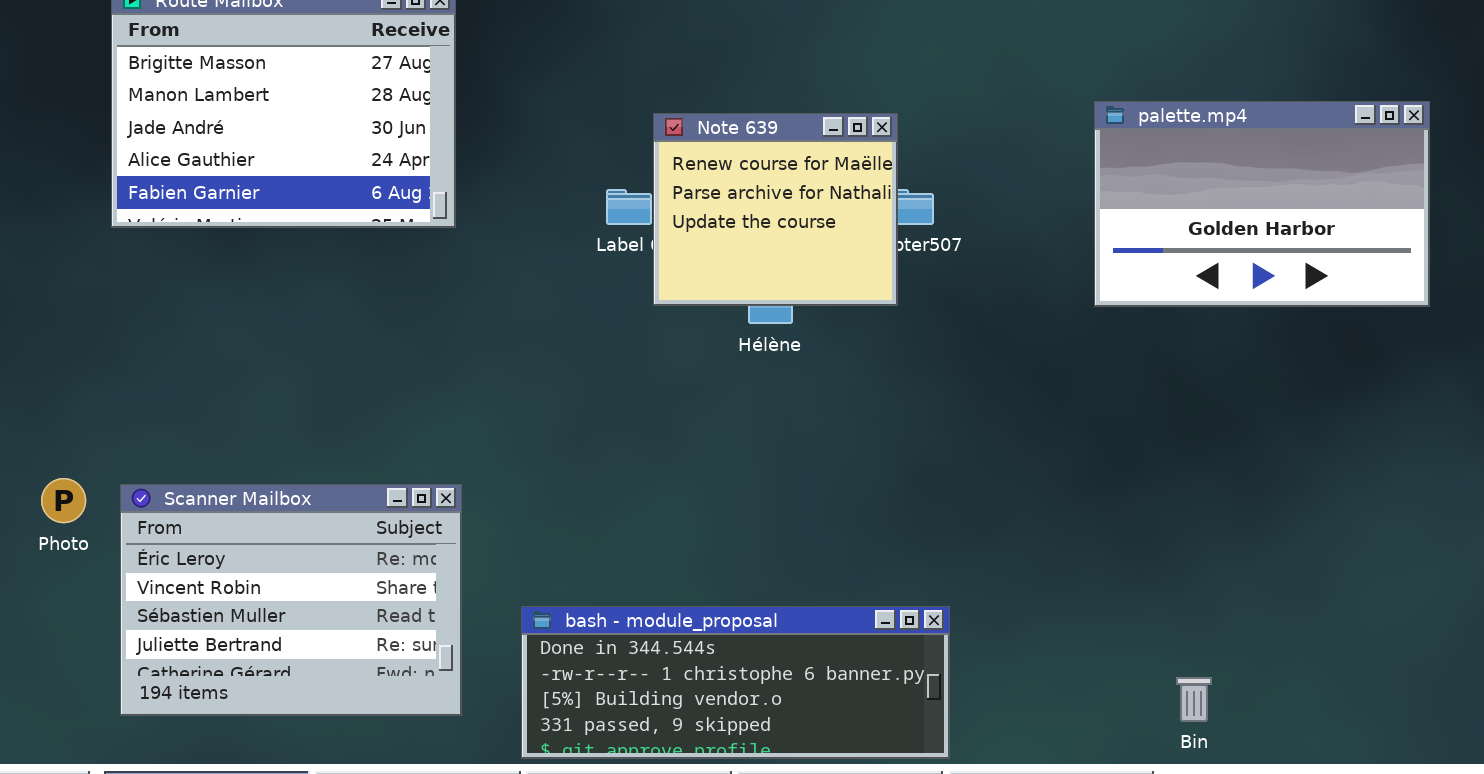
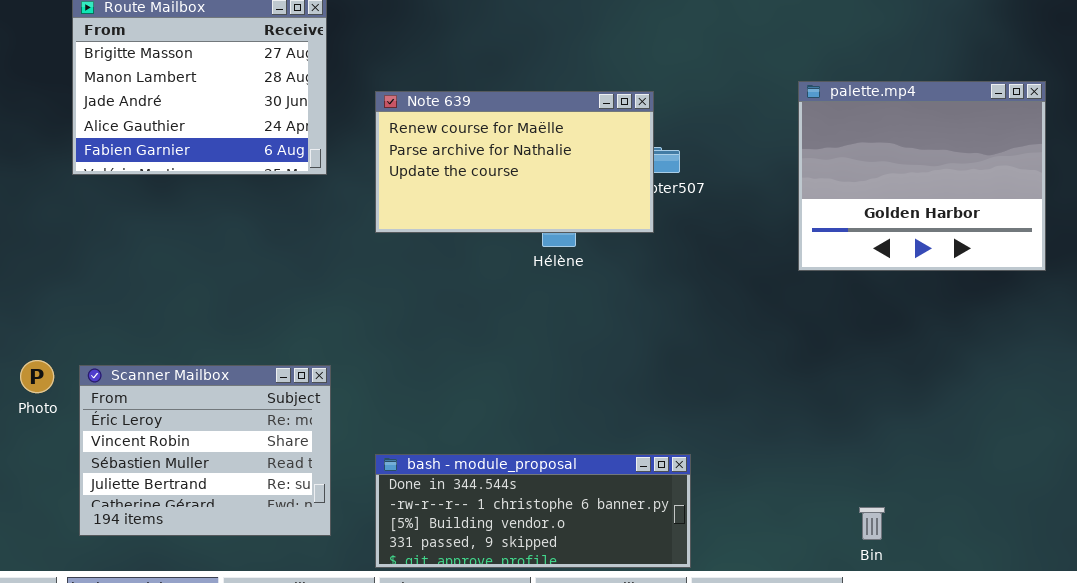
palette.mp4: [1094,101,1430,307] -> [798,81,1046,271], resized
Note 639: [653,113,898,306] -> [375,91,654,233], resized

